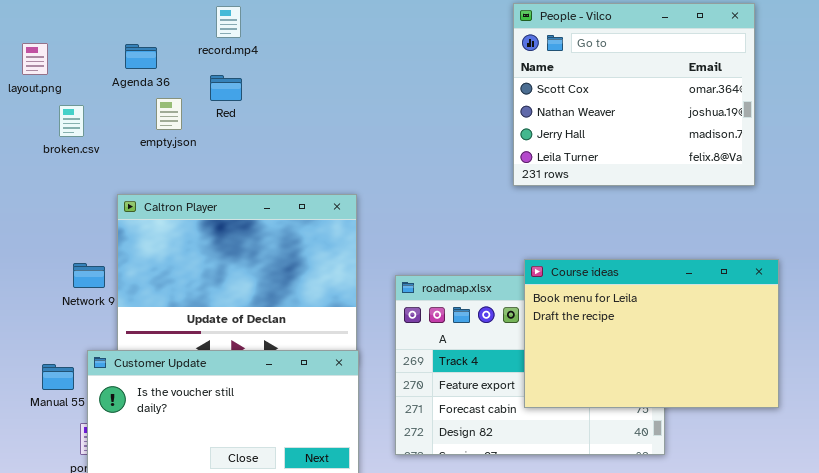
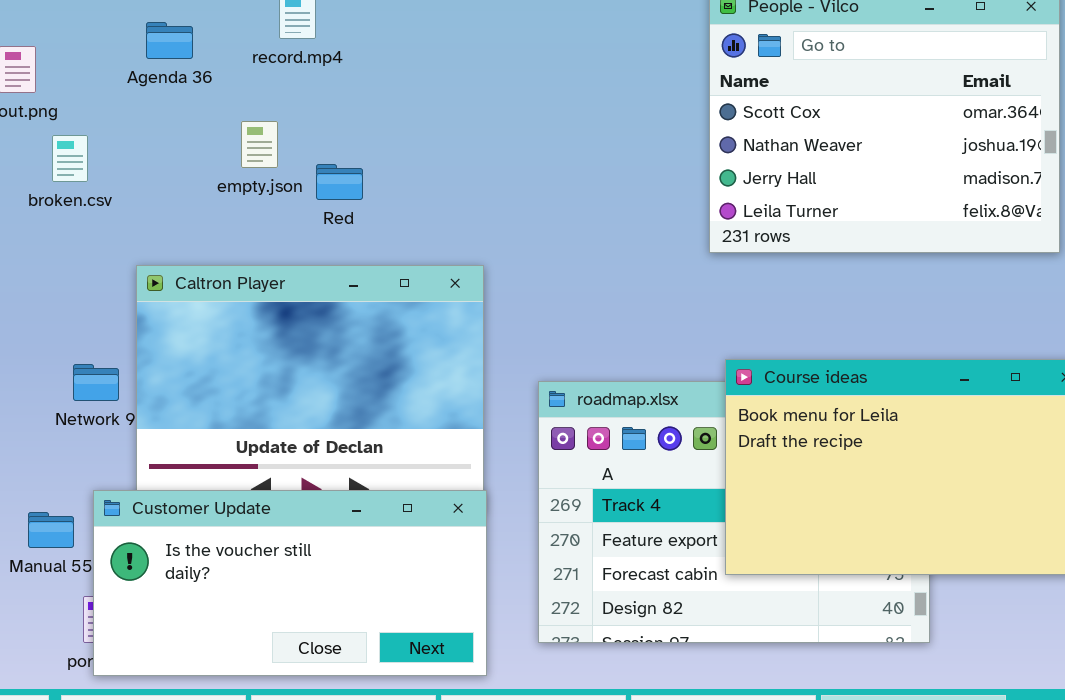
Agenda 36: [125,44,157,69] -> [146,22,193,59], moved
Red: [210,75,242,101] -> [316,164,363,200], moved
empty.json: [156,98,182,130] -> [241,121,278,168], moved

